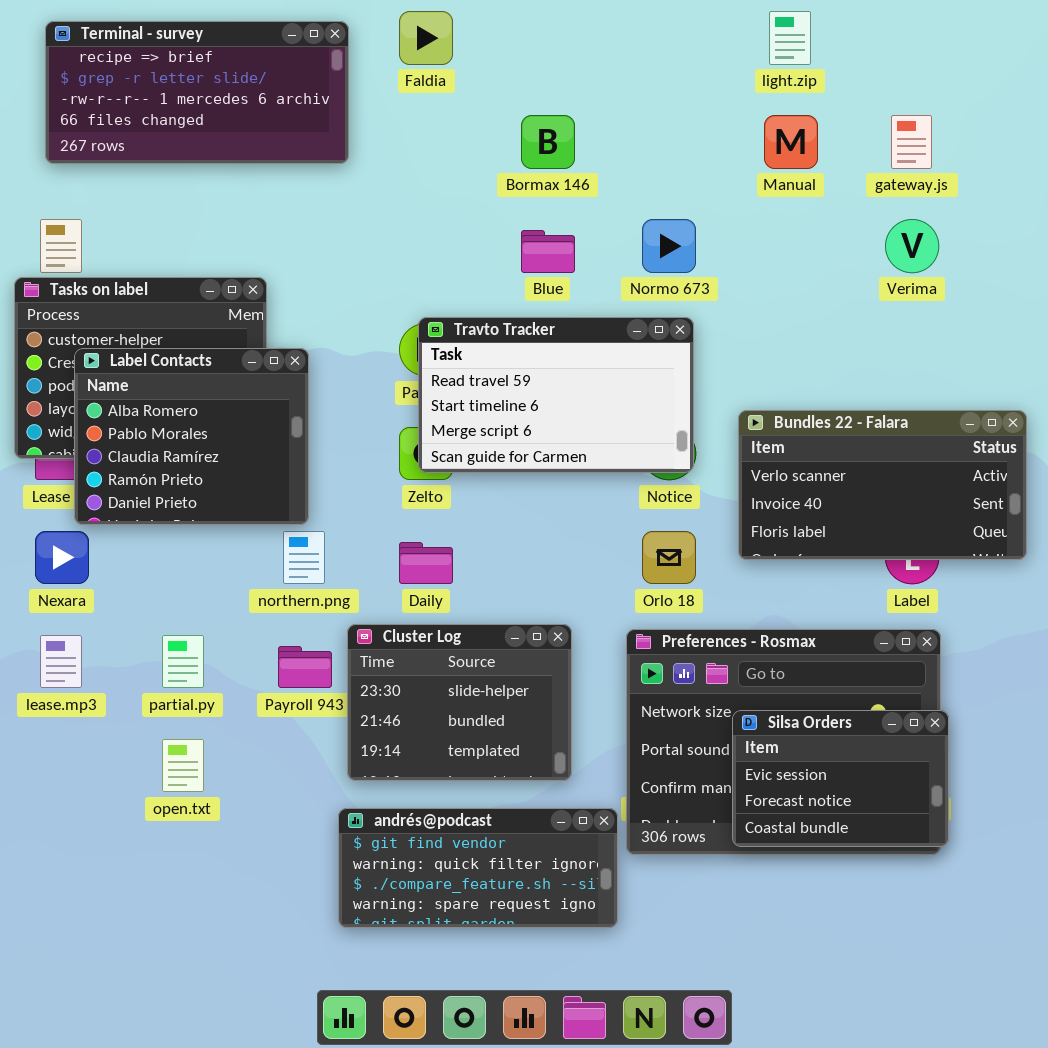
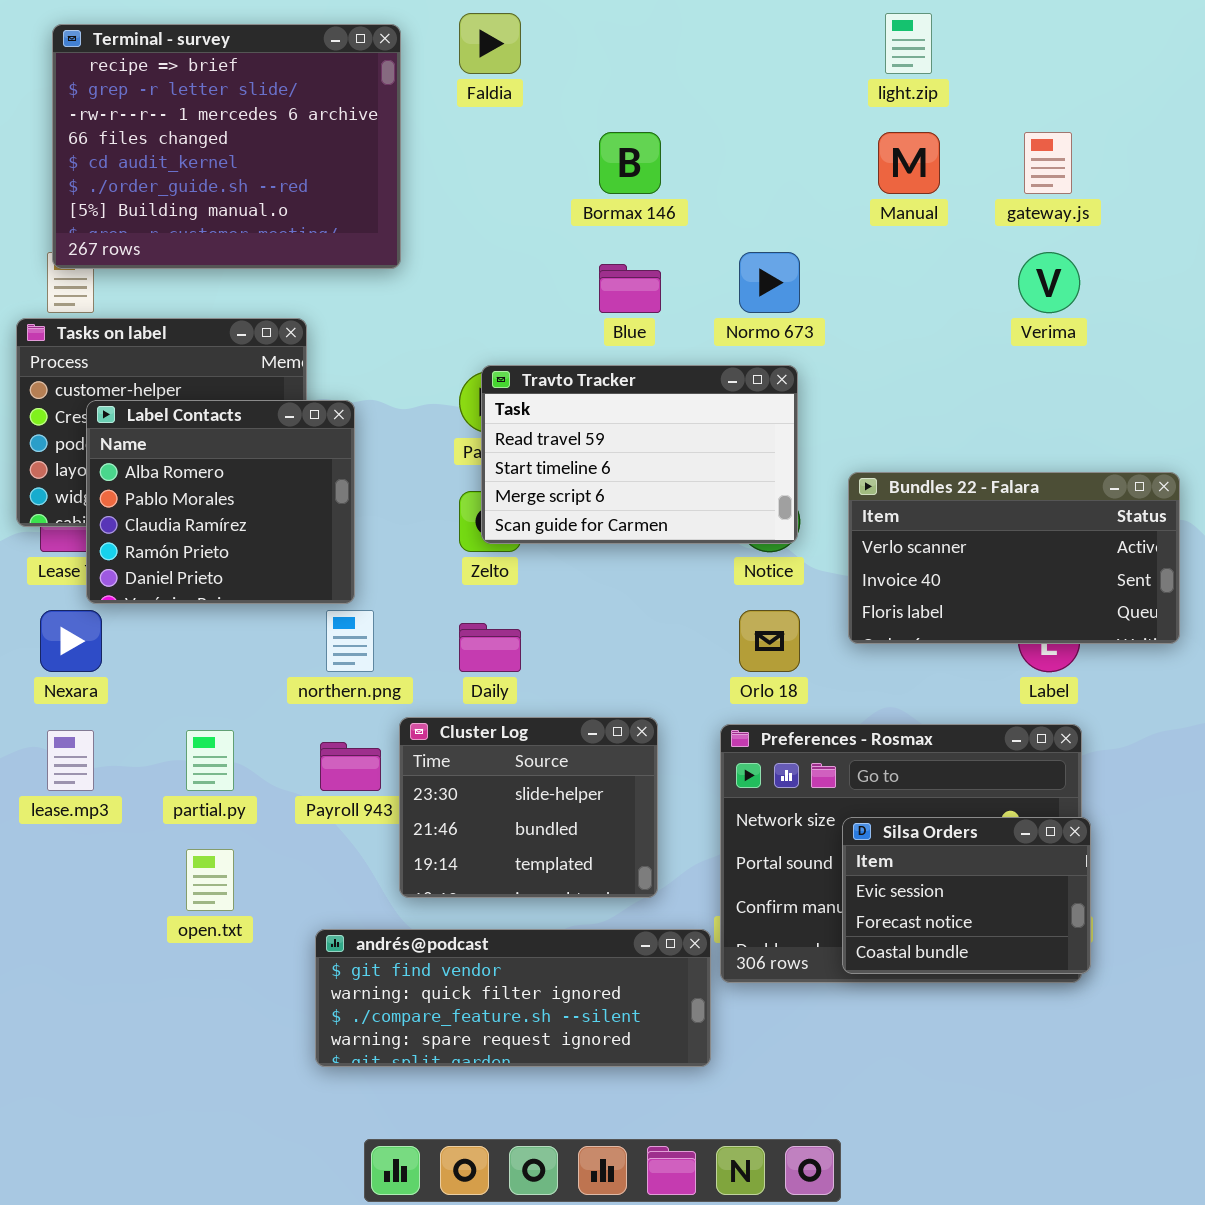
Terminal - survey: [45,21,349,164] -> [52,24,401,269], resized
andrés@podcast: [338,808,618,928] -> [315,929,711,1067], resized

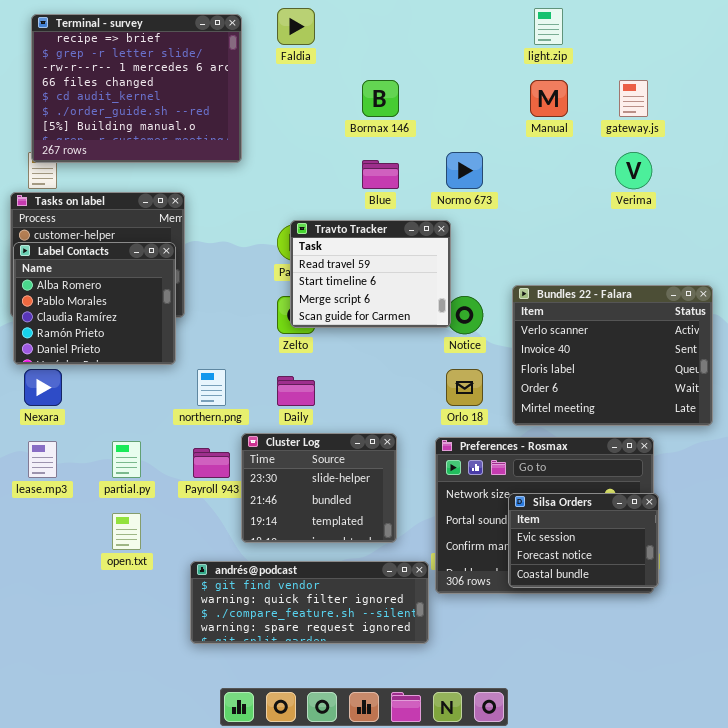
Travto Tracker: [481,365,798,544] -> [290,220,451,328], resized
Label Contacts: [86,400,355,604] -> [13,242,176,365], moved
Bundles 22 - Falara: [848,472,1180,644] -> [512,285,713,426], resized

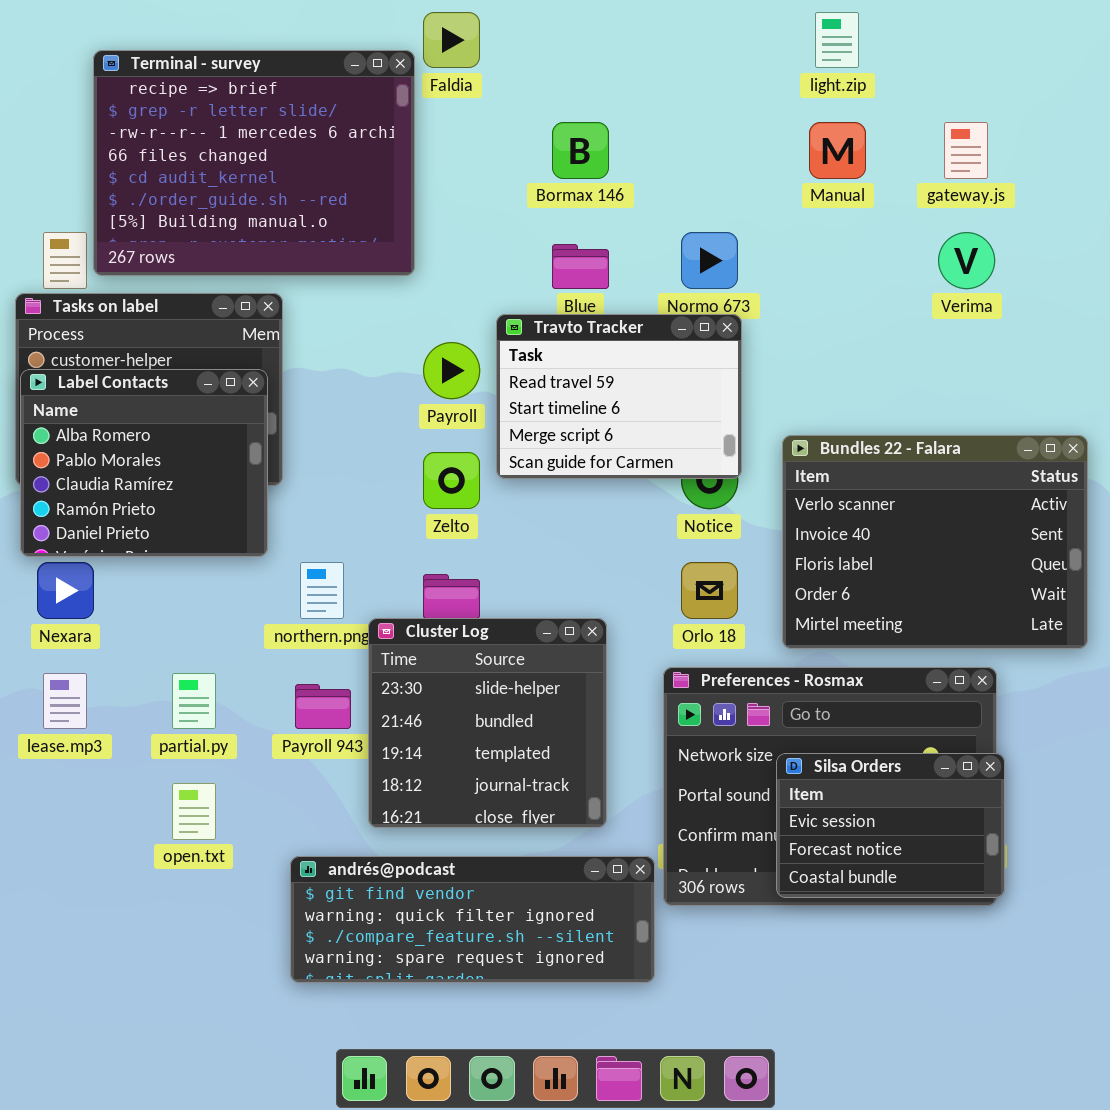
Terminal - survey: [31,14,242,163] -> [93,50,415,276], moved
Travto Tracker: [290,220,451,328] -> [496,314,742,479], moved
Cluster Log: [241,433,397,543] -> [368,618,607,828], resized

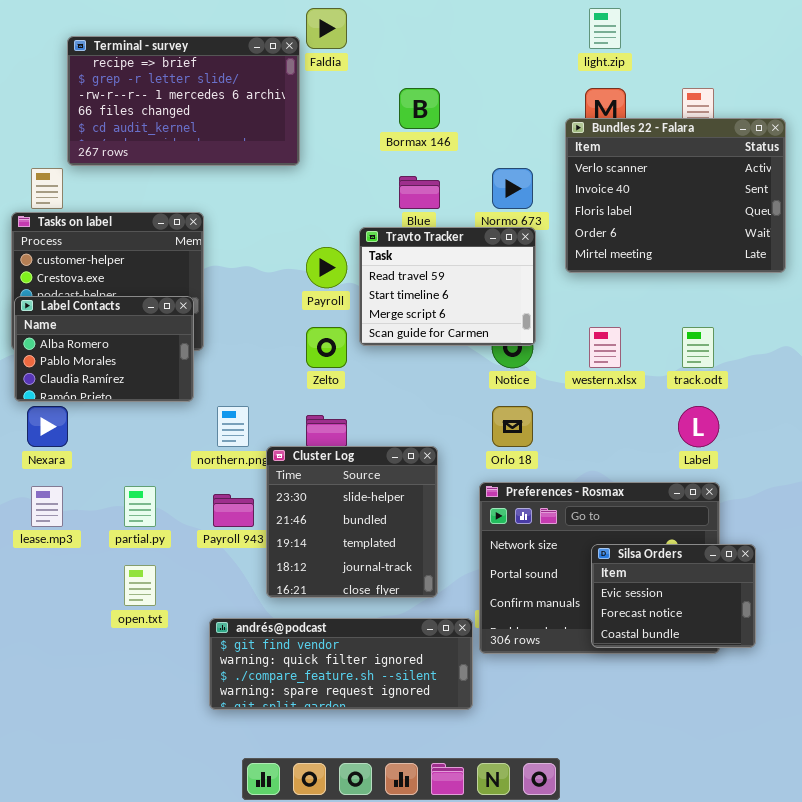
Terminal - survey: [93,50,415,276] -> [67,36,300,166], resized
Label Contacts: [20,369,268,557] -> [14,296,194,402], resized
Bundles 22 - Falara: [782,435,1088,649] -> [565,118,786,273], moved
Silsa Orders: [776,753,1005,898] -> [591,544,756,648], moved

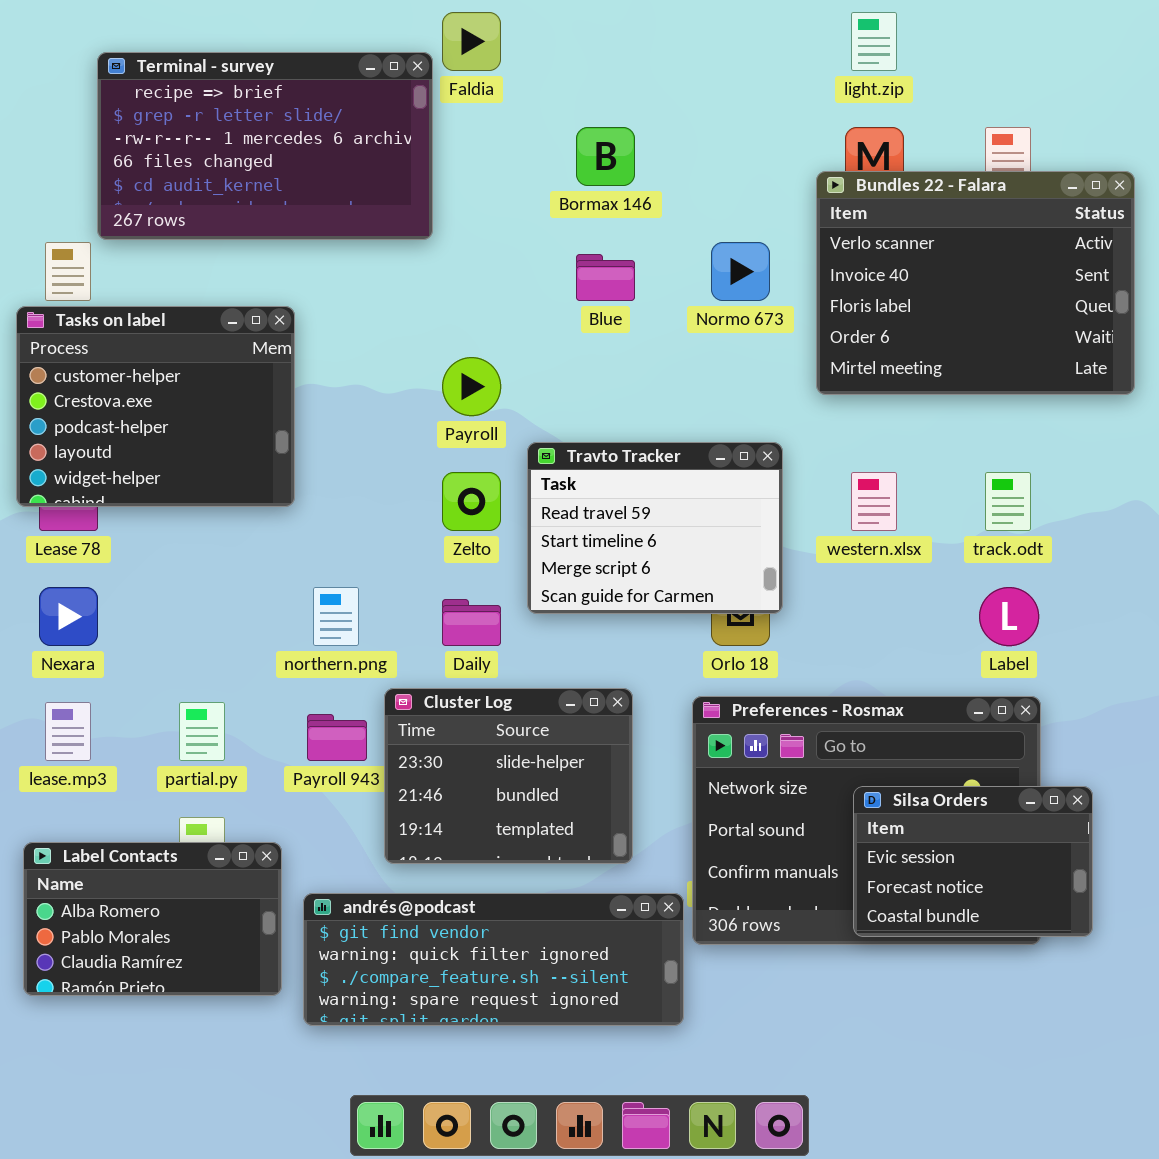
Travto Tracker: [359,227,536,346] -> [527,442,783,614], moved
Label Contacts: [14,296,194,402] -> [23,842,282,996], moved
Cluster Log: [266,446,438,598] -> [384,688,633,864], resized

